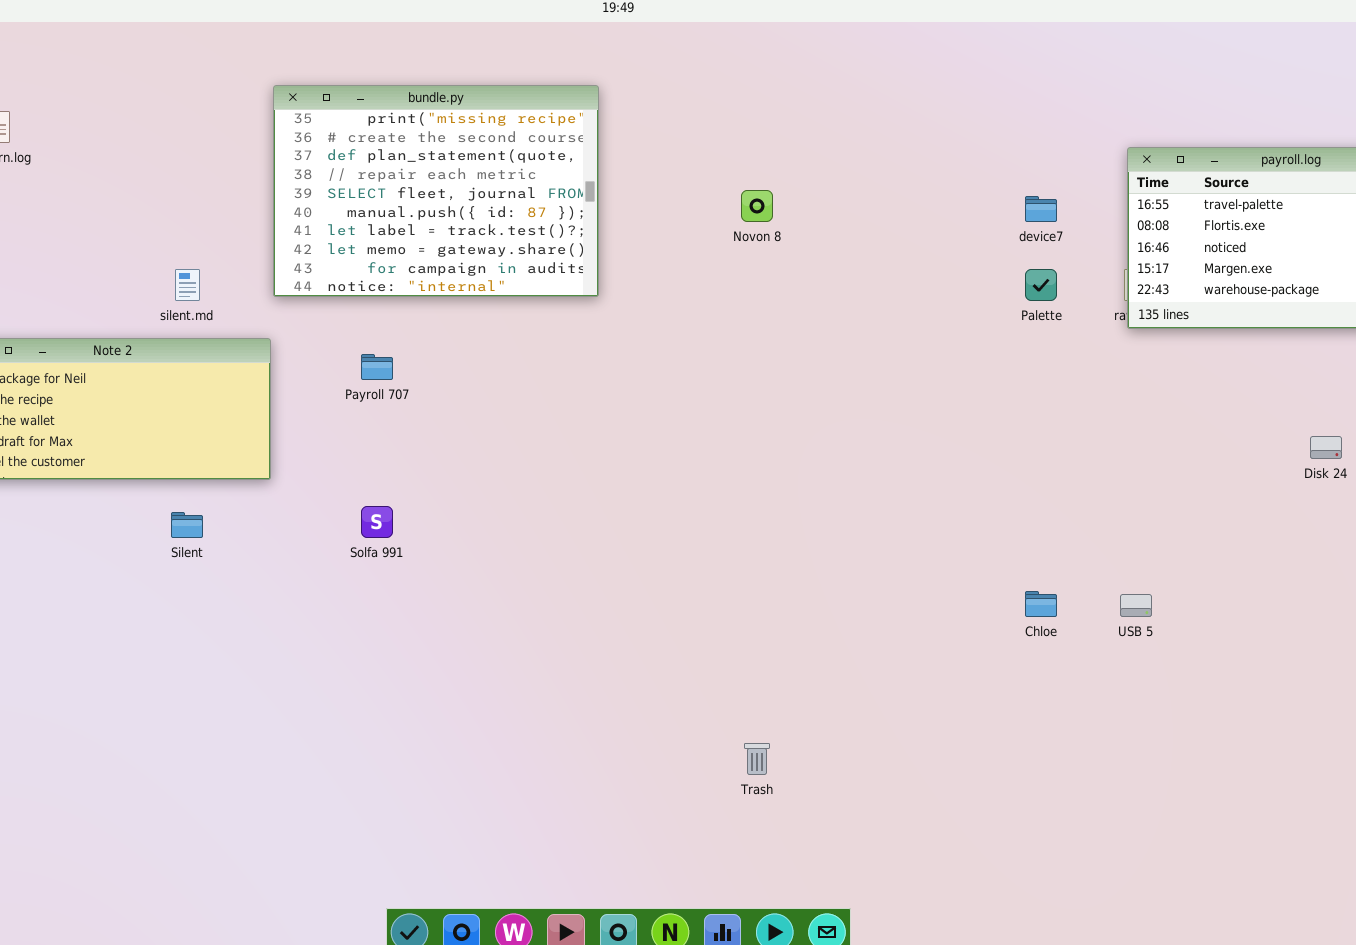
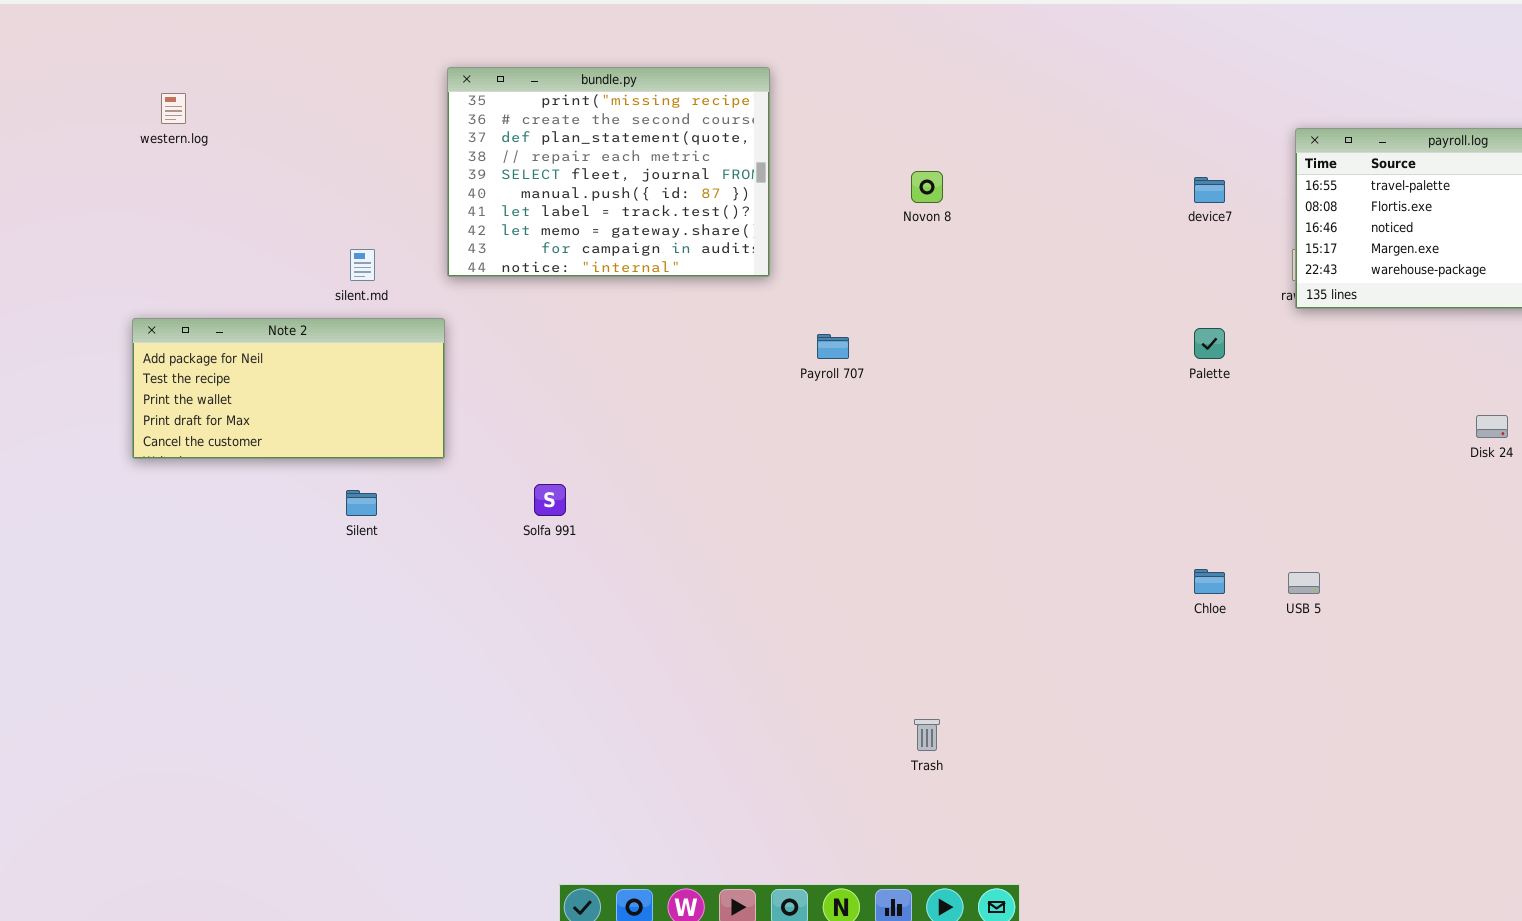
Palette: [1025,269,1057,301] -> [1194,328,1225,359], moved
Payroll 707: [361,354,393,380] -> [817,334,849,359], moved

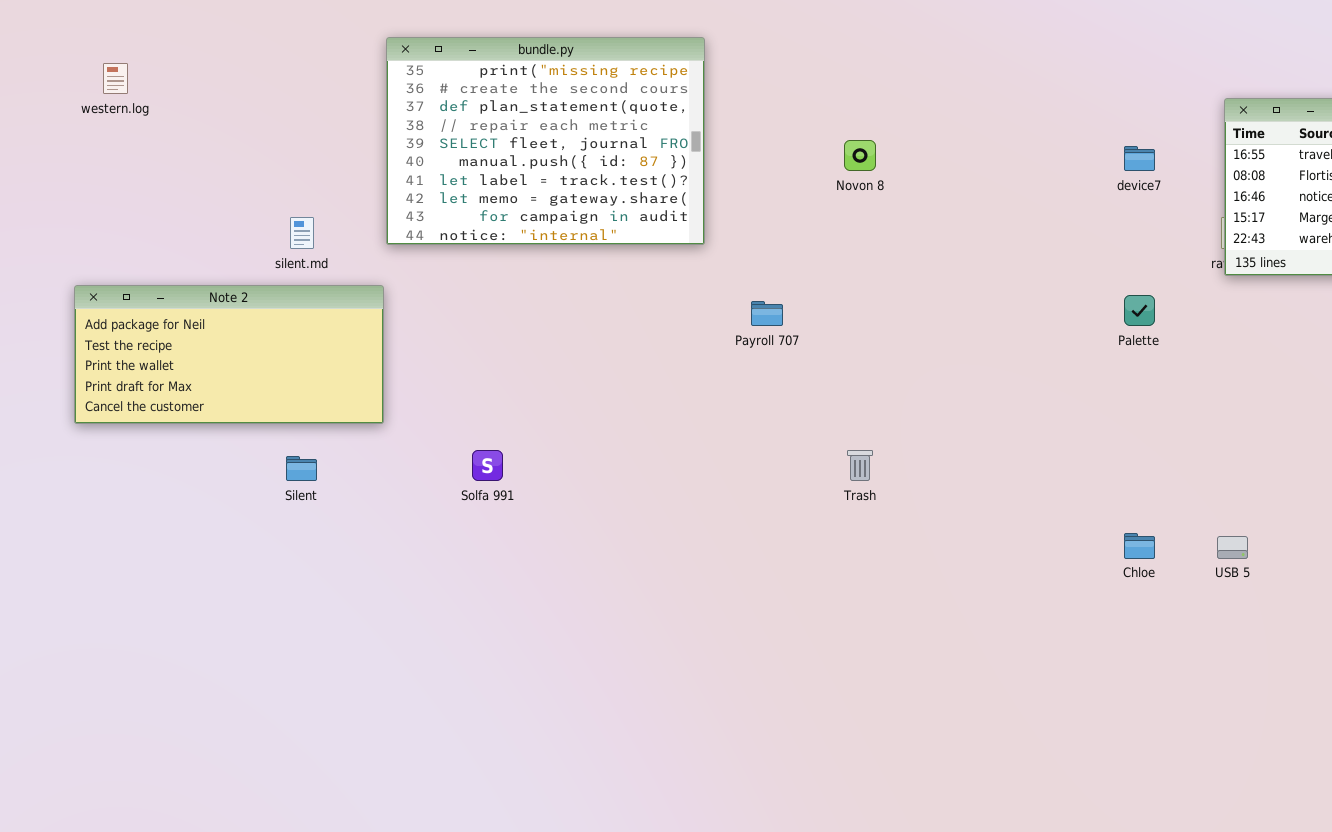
Trash: [914,719,940,751] -> [847,450,873,481], moved

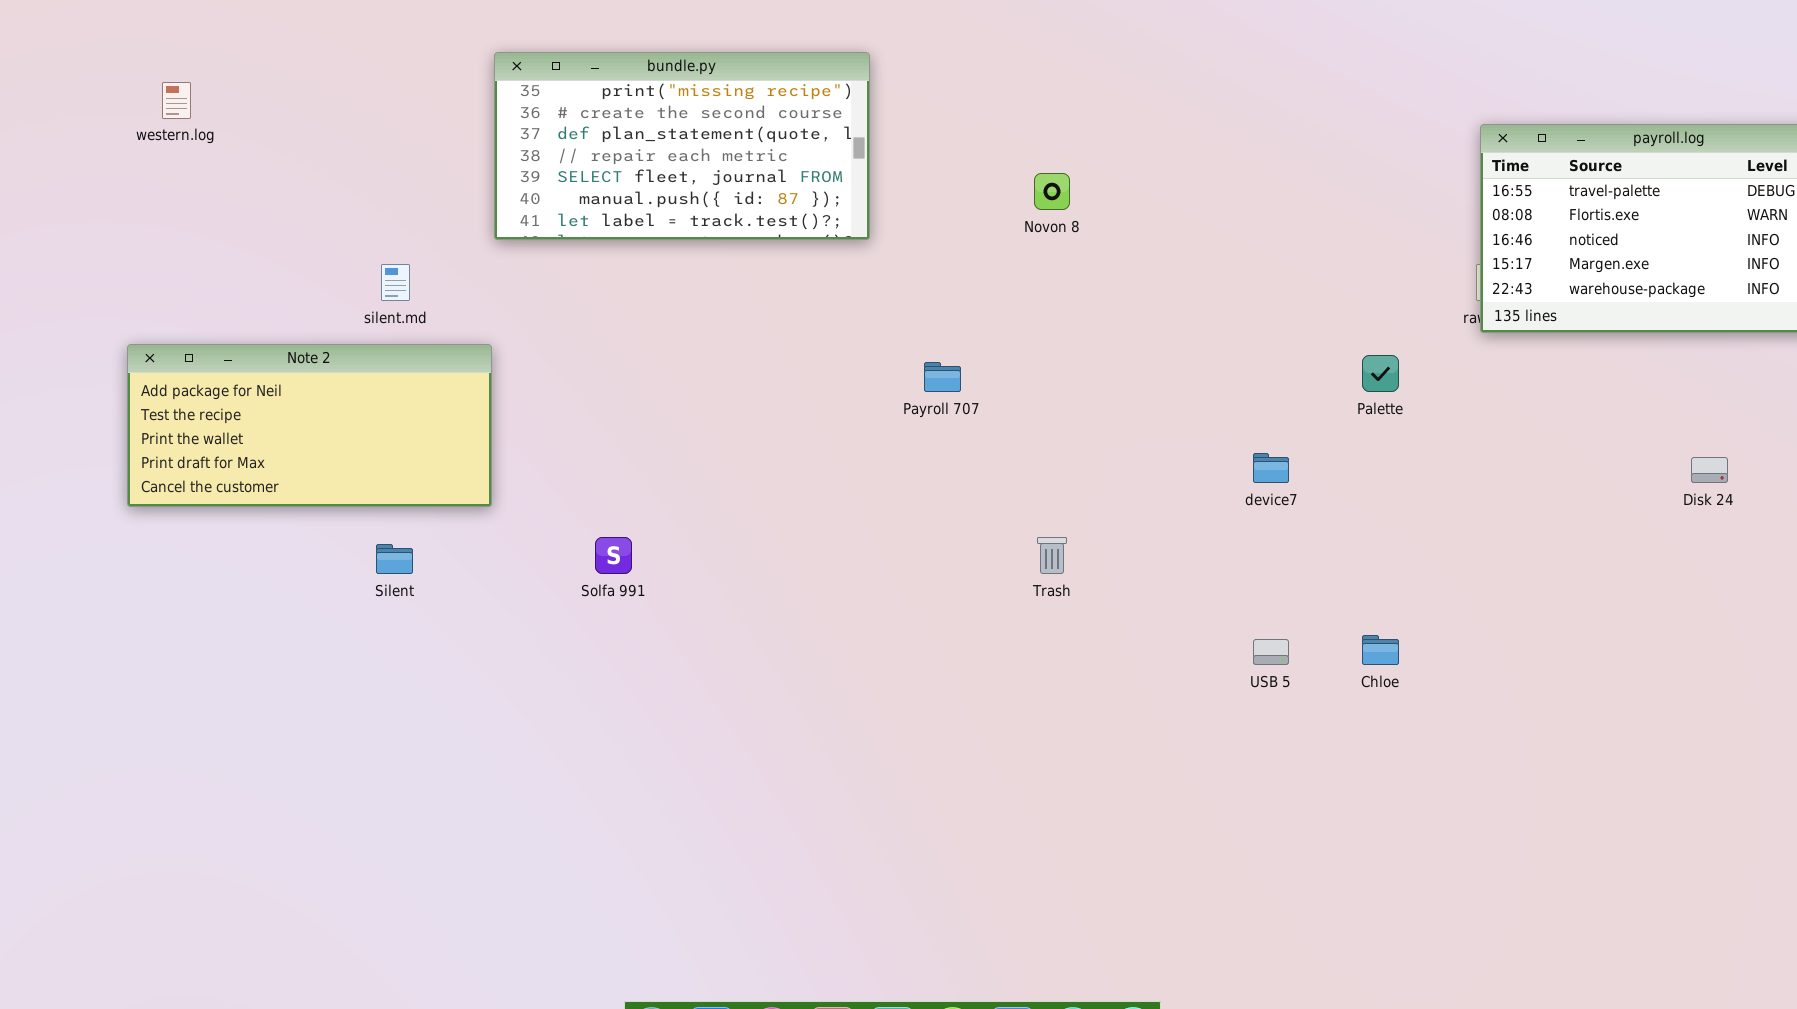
bundle.py: [386,37,705,245] -> [494,52,870,240], resized
device7: [1124,146,1155,171] -> [1253,453,1289,483], moved
USB 5: [1217,536,1248,559] -> [1253,639,1289,665], moved

